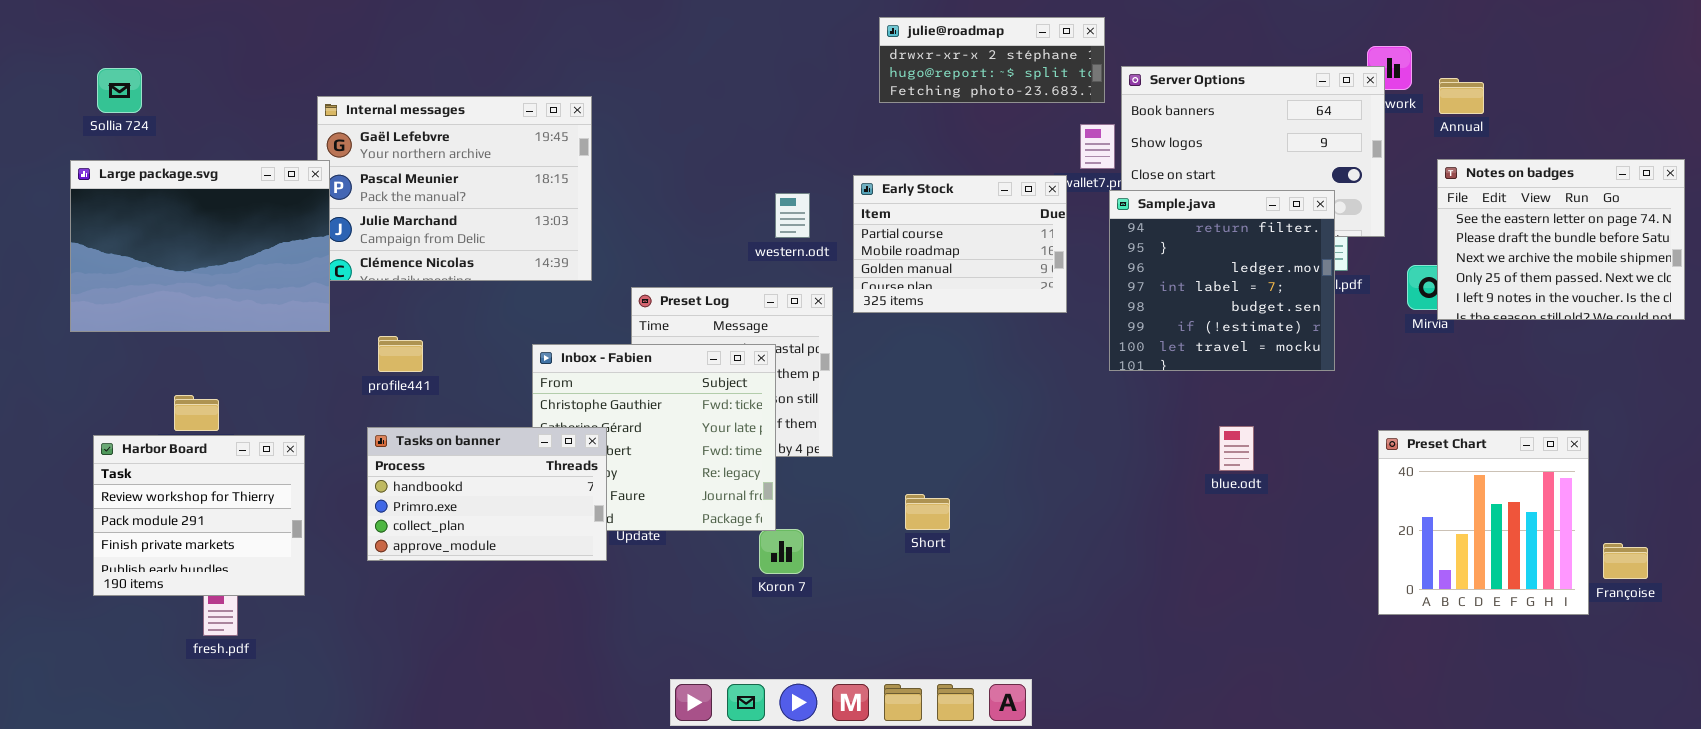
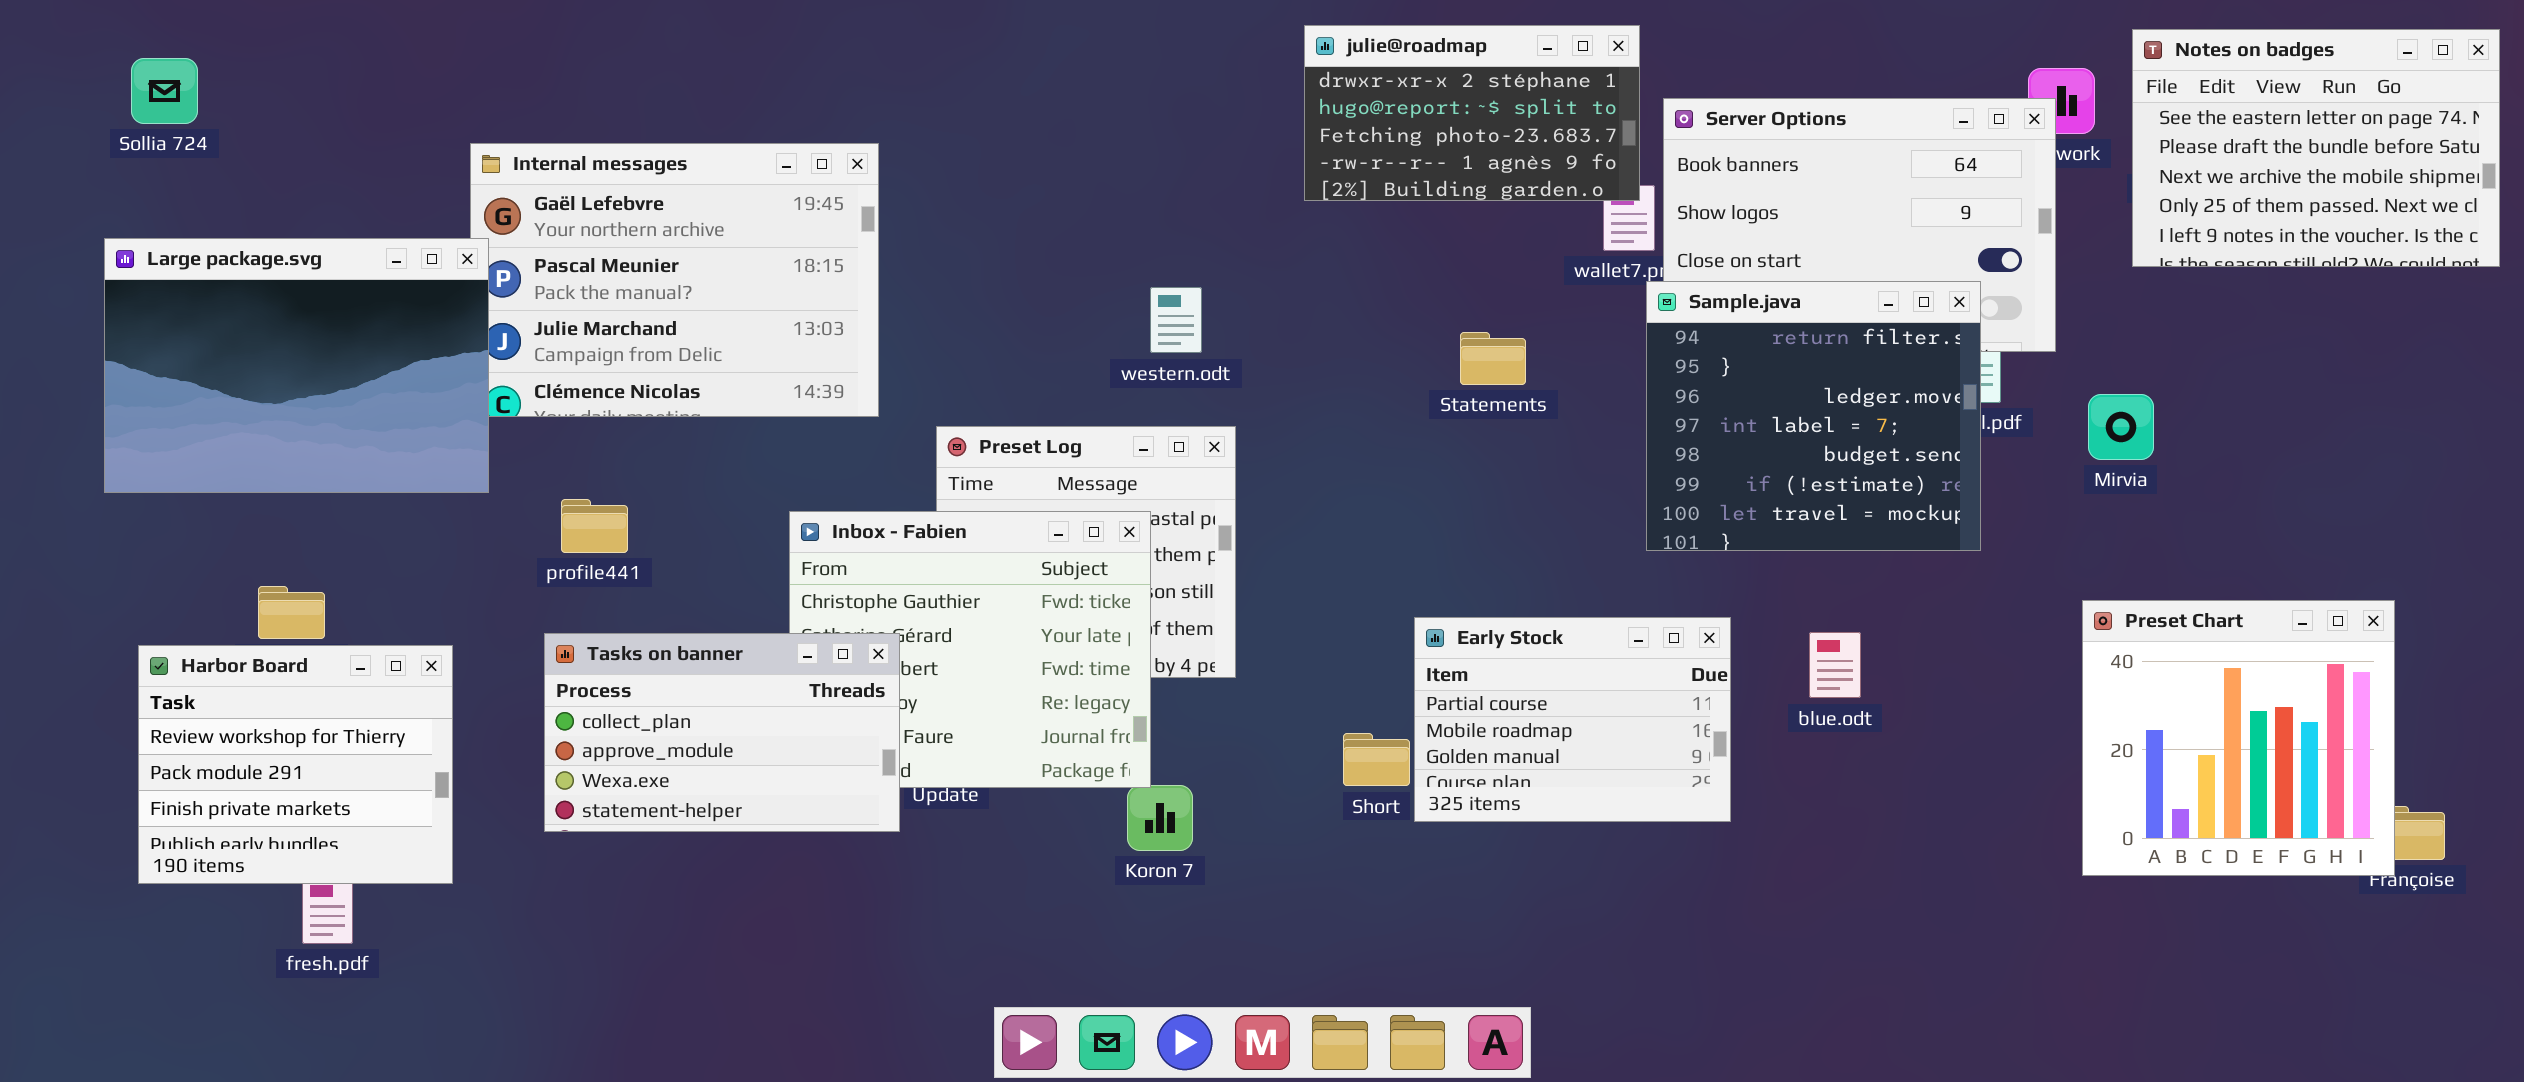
julie@roadmap: [879,17,1105,103] -> [1304,25,1640,201], resized
Sollia 724: [97,68,142,113] -> [131,58,198,124], moved
Notes on badges: [1437,159,1685,320] -> [2132,29,2500,267], moved
Early Stock: [853,175,1067,313] -> [1414,617,1731,822], moved
Tasks on banner: [367,427,607,561] -> [544,633,900,832], scrolled down 2 rows
Preset Chart: [1378,430,1589,615] -> [2082,600,2395,876], moved

